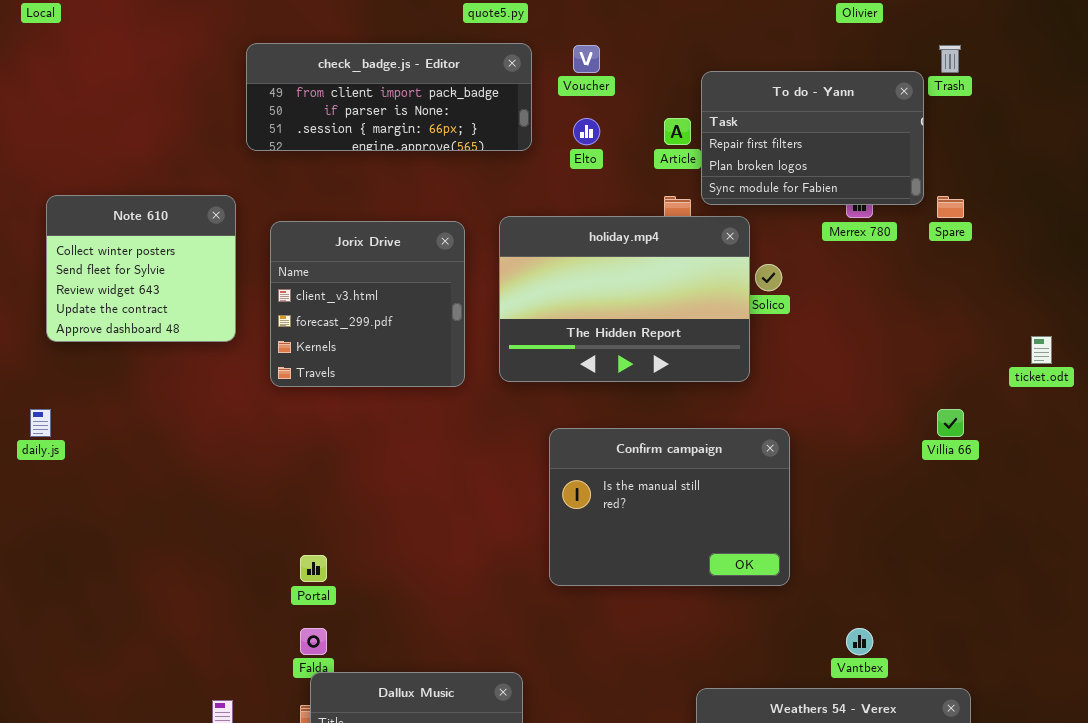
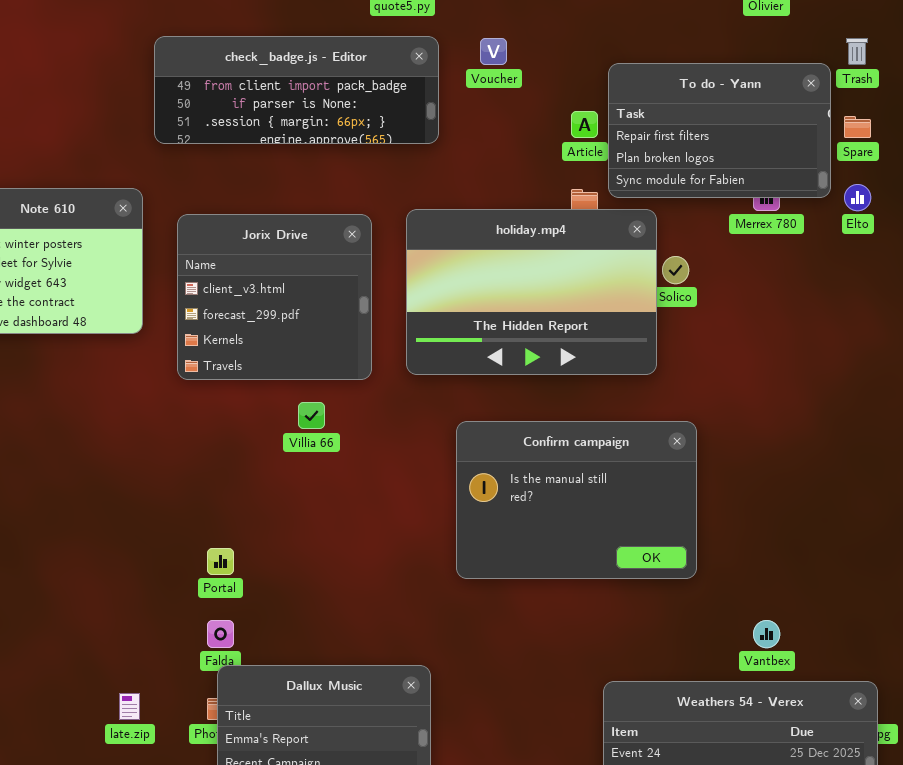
Elto: [573,118,600,145] -> [844,184,871,211], moved
Spare: [937,196,964,218] -> [844,116,871,138], moved
Villia 66: [937,409,964,437] -> [298,402,325,429], moved

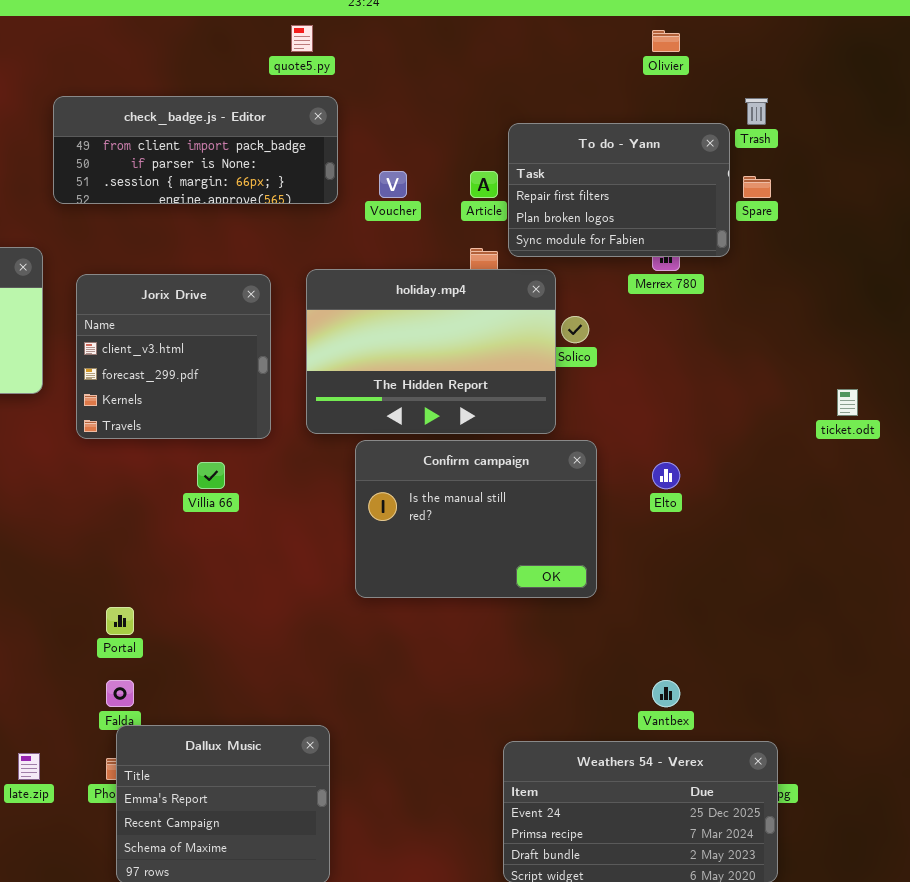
Voucher: [480,38,507,65] -> [379,171,407,198], moved
Elto: [844,184,871,211] -> [652,462,680,489], moved
Confirm campaign: [456,421,697,579] -> [355,440,597,598], moved

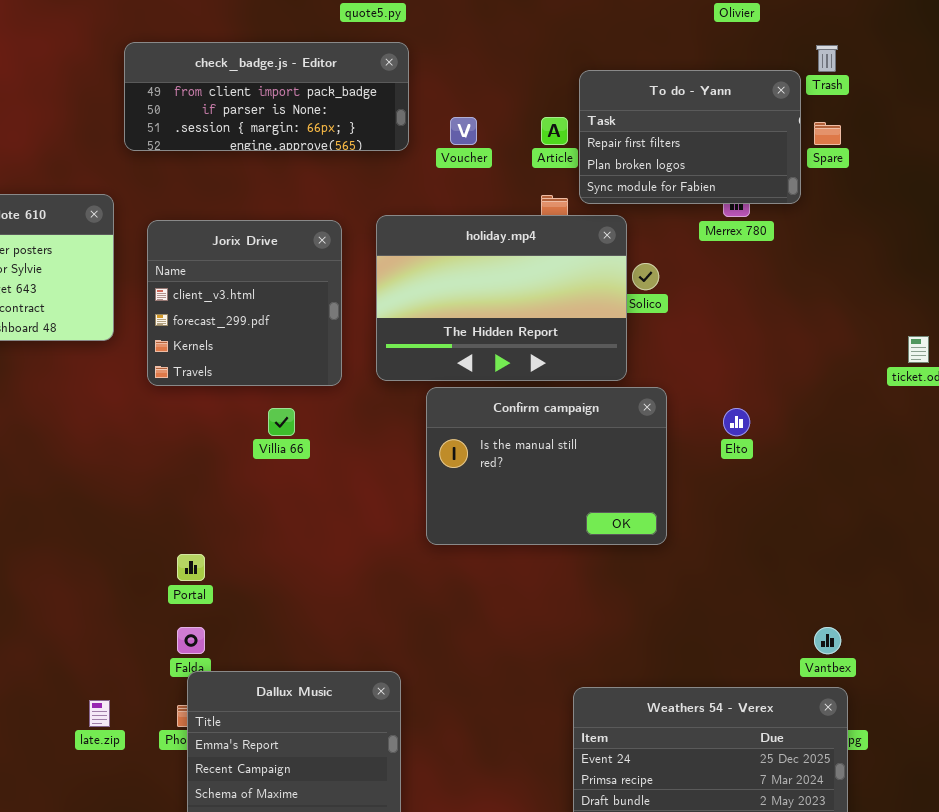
Vantbex: [652,680,680,707] -> [814,627,841,654], moved

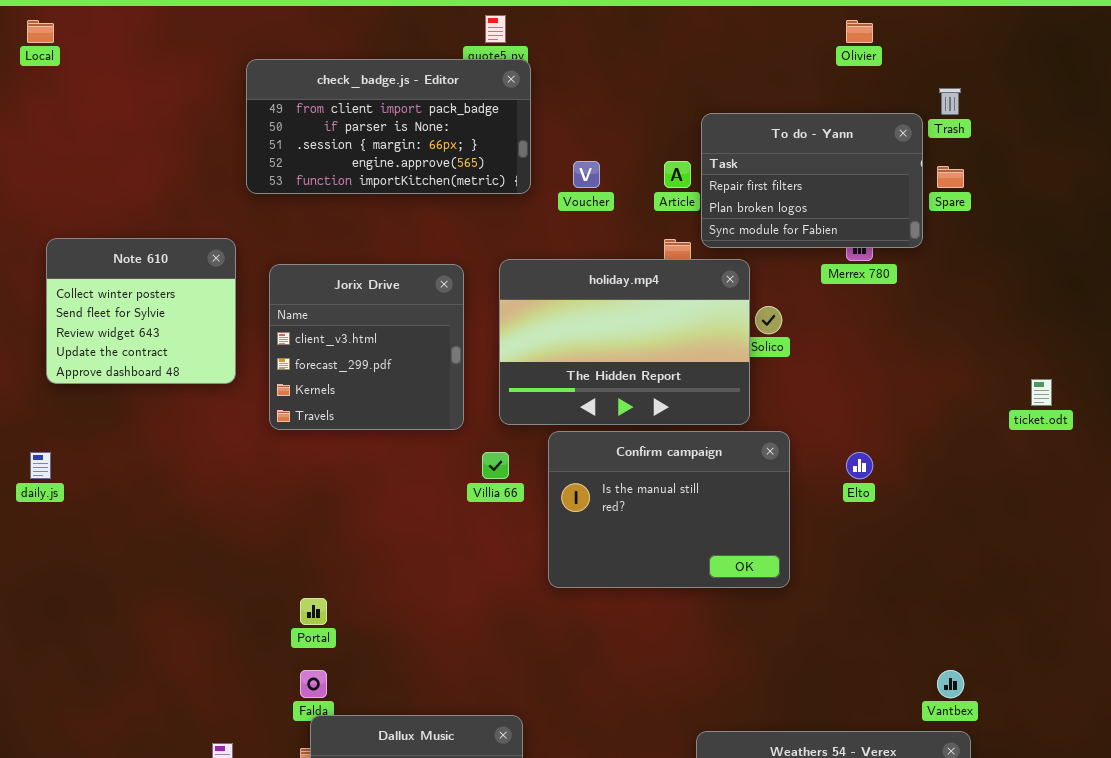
check_badge.js - Editor: [124,42,409,151] -> [246,59,531,194], resized
Villia 66: [268,408,295,436] -> [482,452,509,479], moved

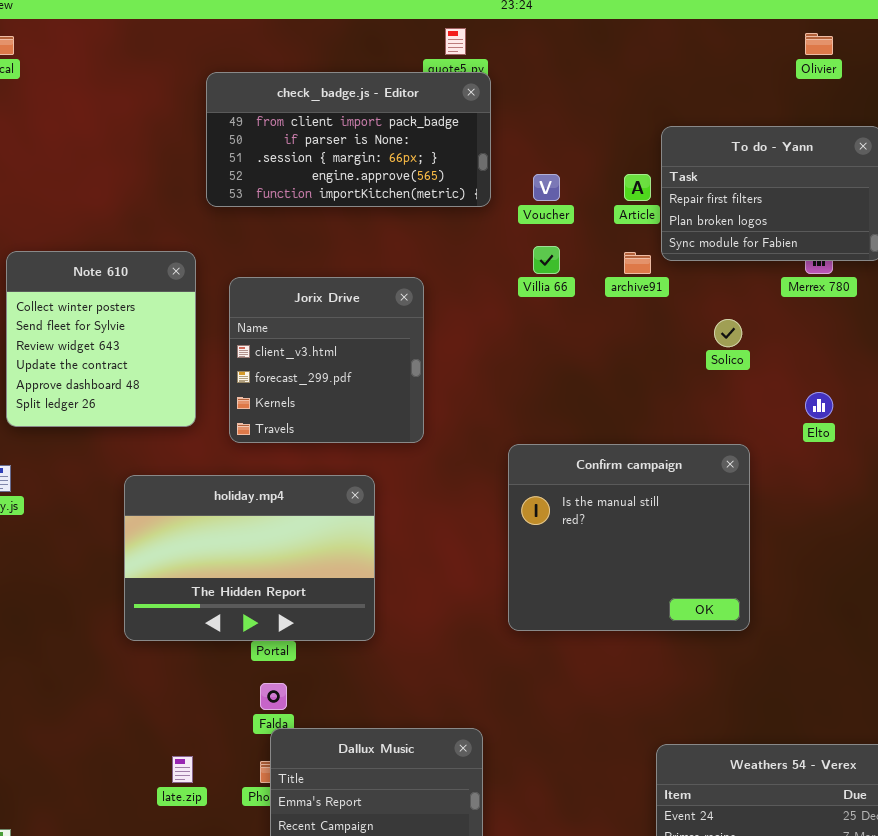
Note 610: [46,238,236,384] -> [6,251,196,427], resized
holiday.mp4: [499,259,750,425] -> [124,475,375,641], moved
Confirm campaign: [548,431,790,588] -> [508,444,750,631], resized
Villia 66: [482,452,509,479] -> [533,246,560,274], moved
Elto: [846,452,873,479] -> [805,392,833,419], moved

